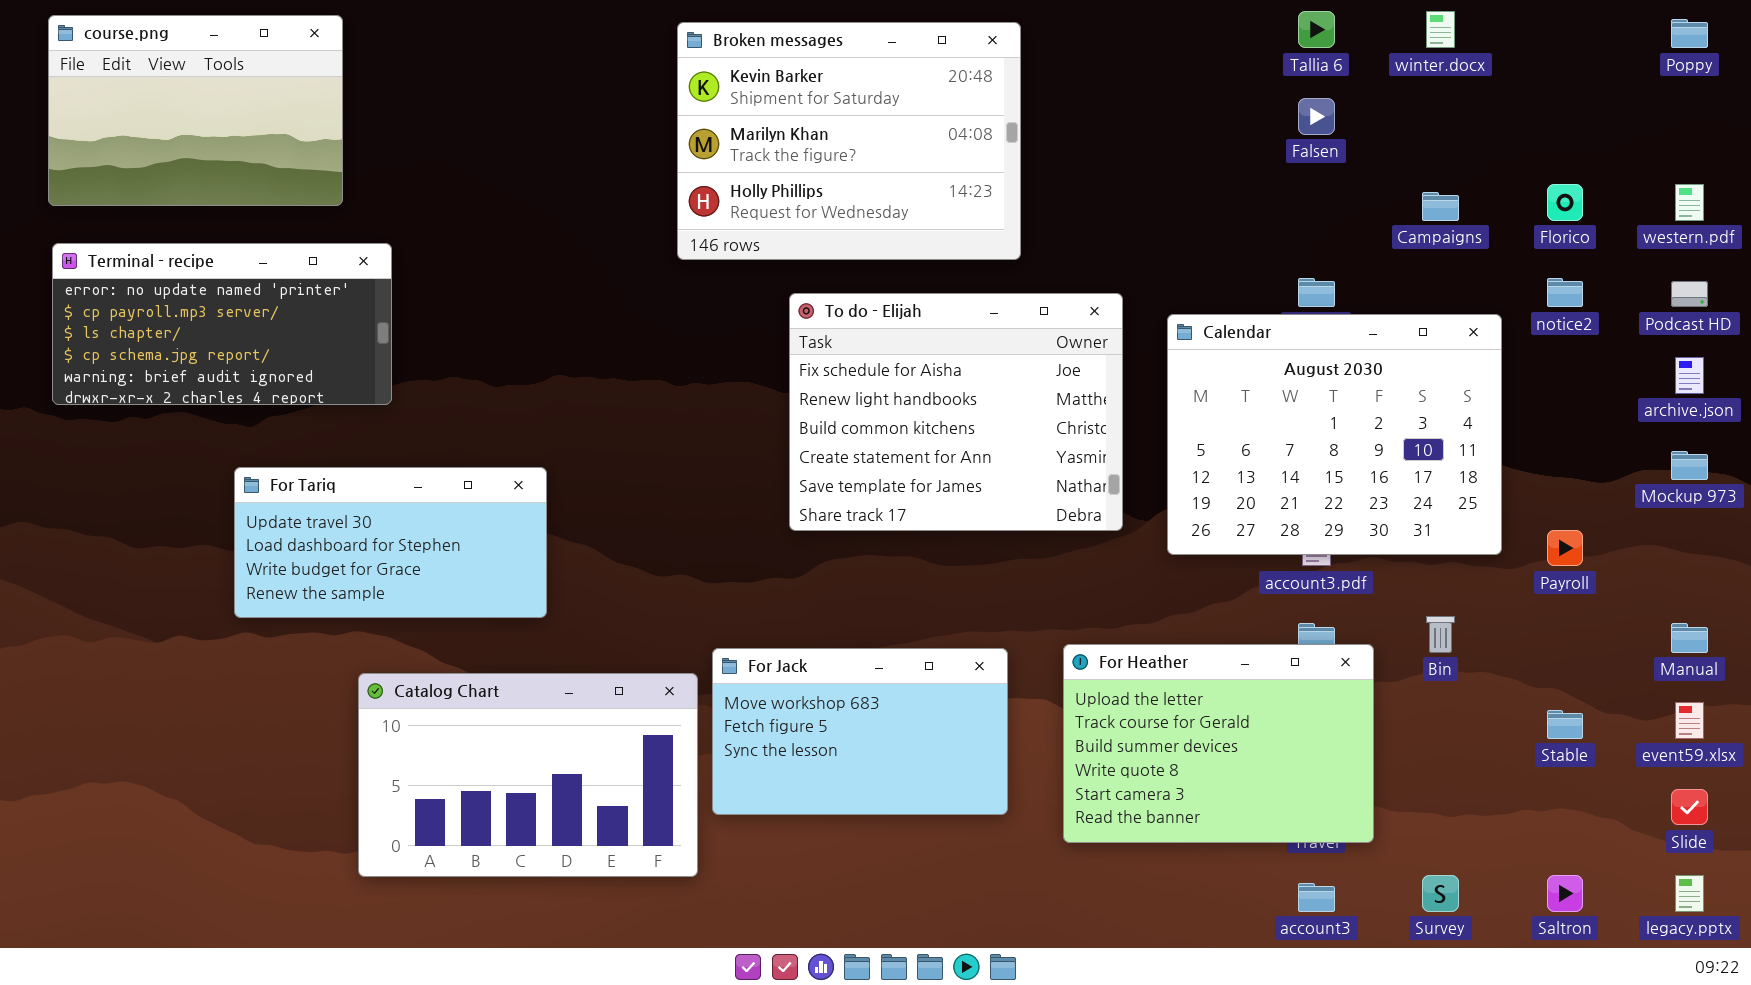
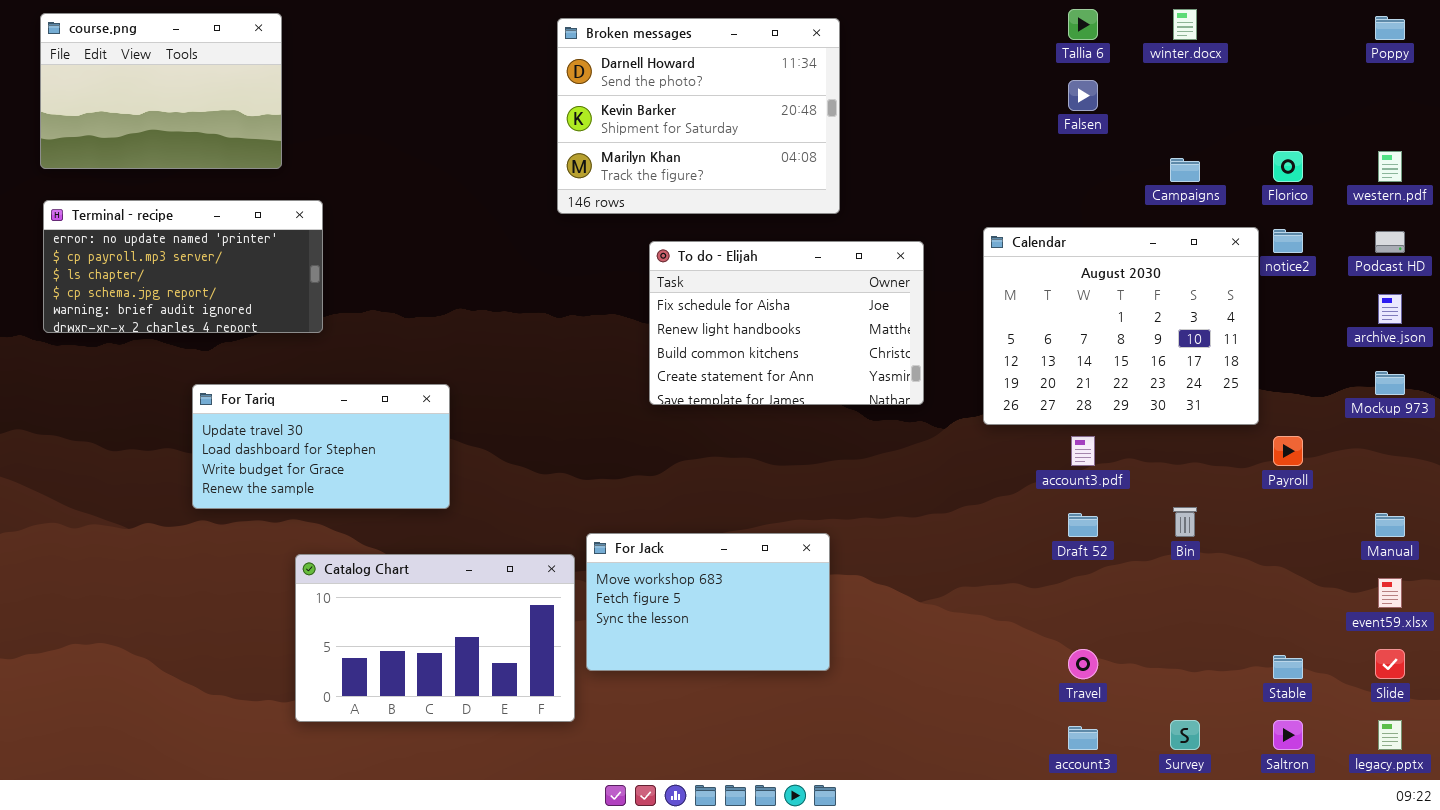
Broken messages: [677,22,1021,260] -> [557,18,840,214], scrolled up 1 row
To do - Elijah: [789,293,1123,531] -> [649,241,924,405], resized
Calendar: [1167,314,1502,555] -> [983,227,1259,425], moved
For Heather: [1063,644,1374,843] -> none, closed
Stable: [1547,710,1583,739] -> [1273,655,1303,679], moved

